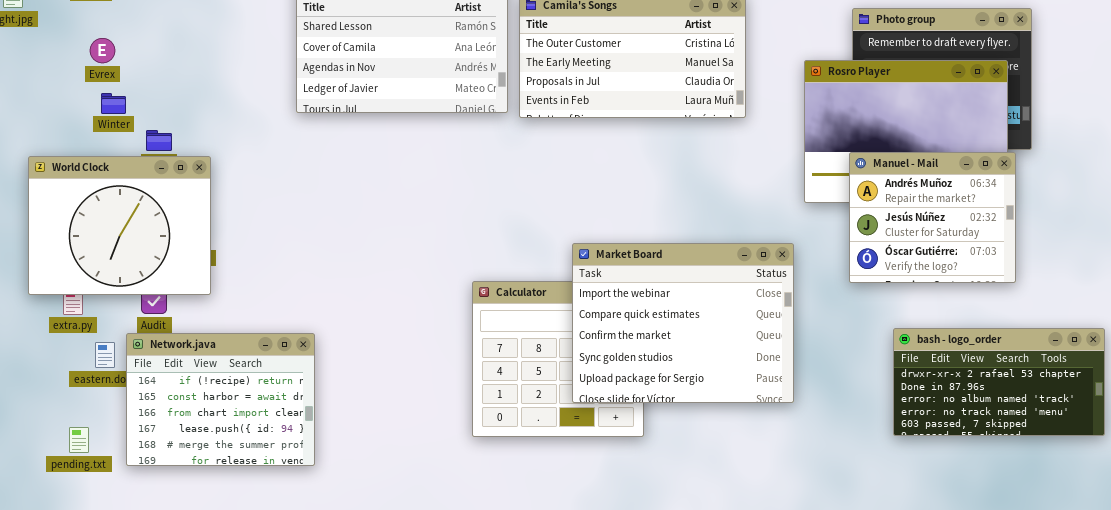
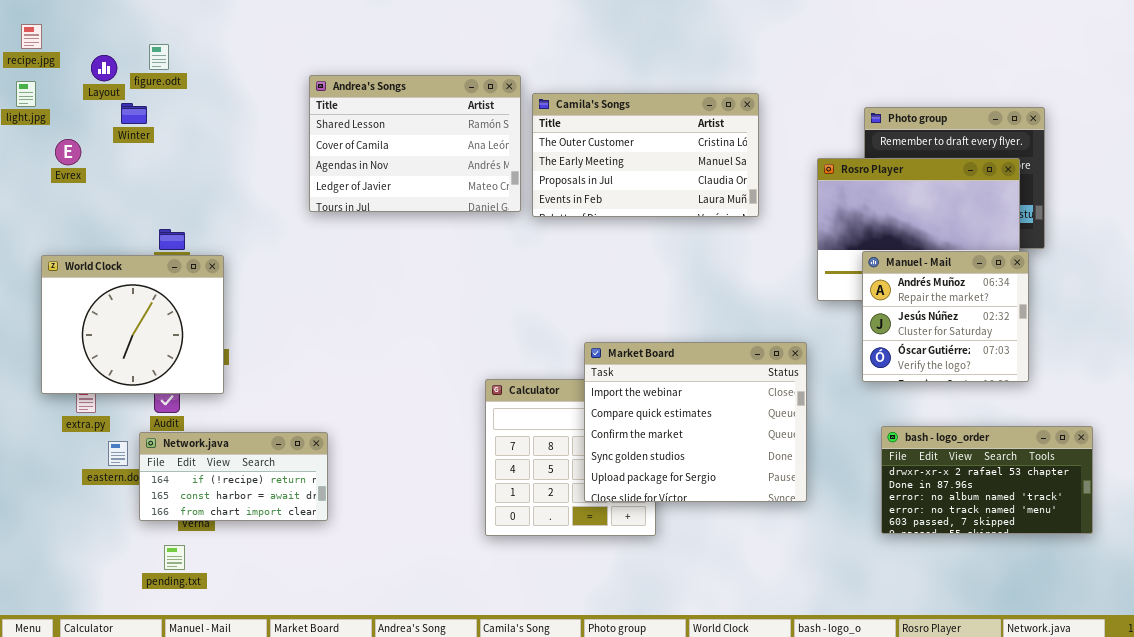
Evrex: [90,38,115,63] -> [55,139,81,165], moved
Winter: [101,93,126,114] -> [121,103,147,124], moved
bash - logo_order: [893,328,1105,436] -> [881,426,1093,534], moved
Network.java: [126,333,315,466] -> [139,432,328,521], resized
pending.txt: [69,427,89,453] -> [164,545,185,570], moved

